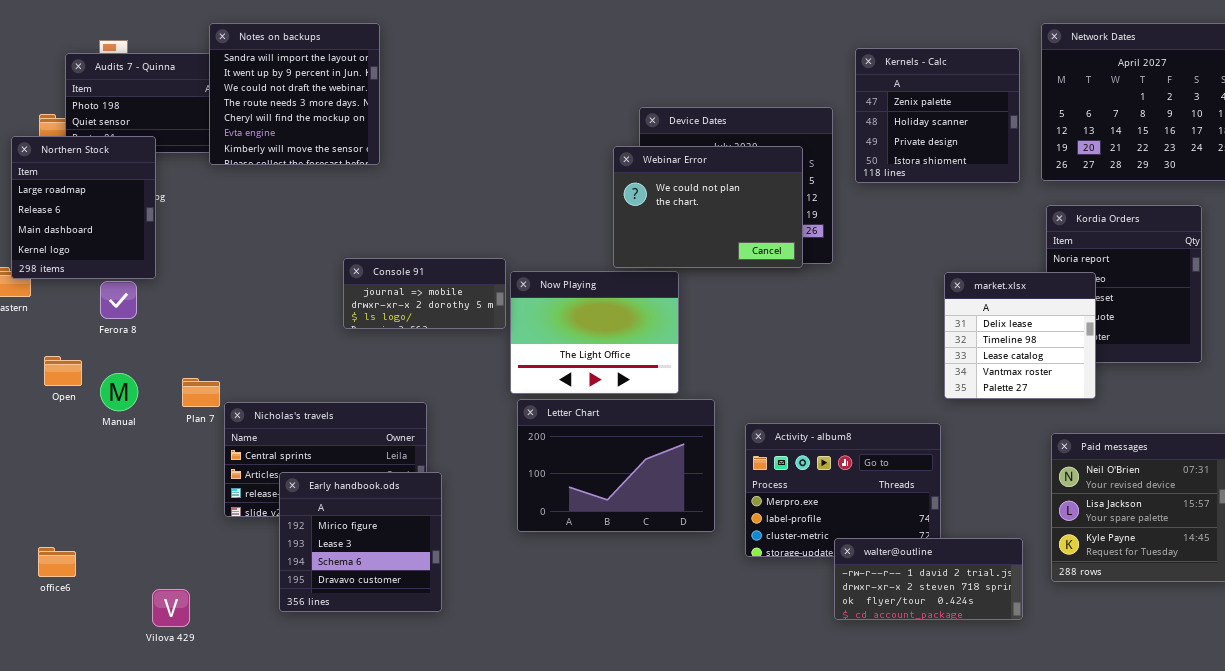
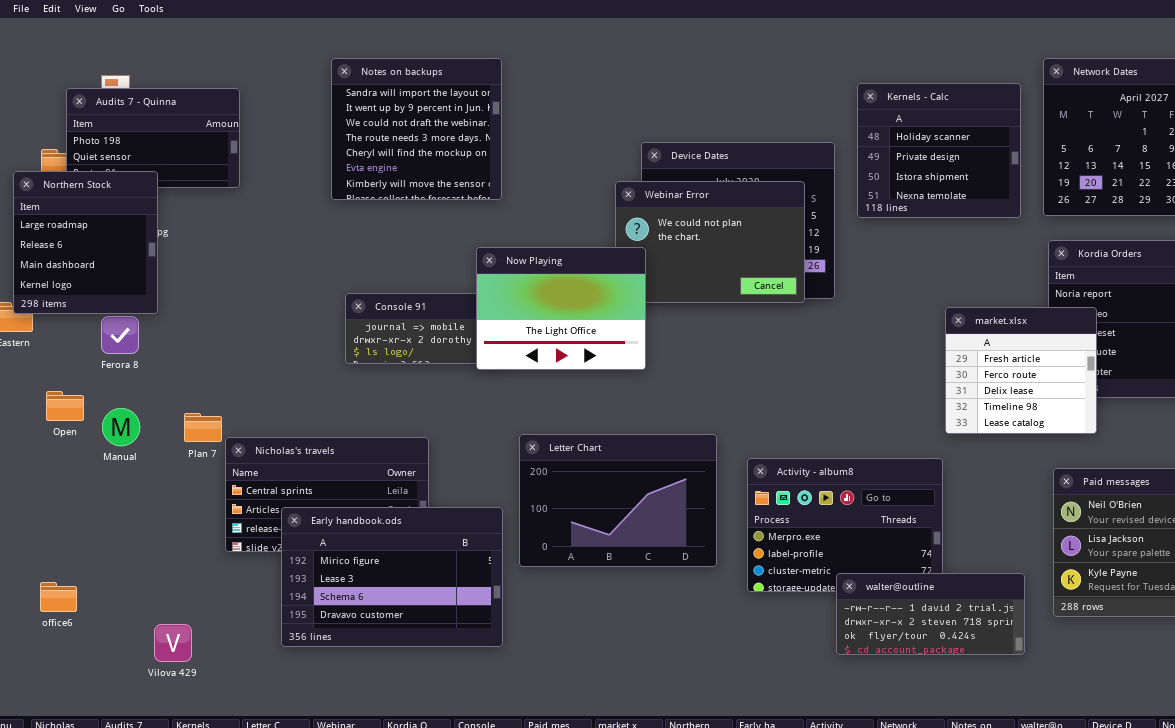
Notes on backups: [209,23,380,165] -> [331,58,502,200], moved
Kernels - Calc: [855,48,1020,183] -> [857,83,1021,218], scrolled down 1 row
Now Playing: [510,271,679,394] -> [476,247,646,370], moved
market.xlsx: [944,272,1096,399] -> [945,307,1097,434], scrolled up 2 rows
Early handbook.ods: [279,472,442,612] -> [281,507,503,647], resized

